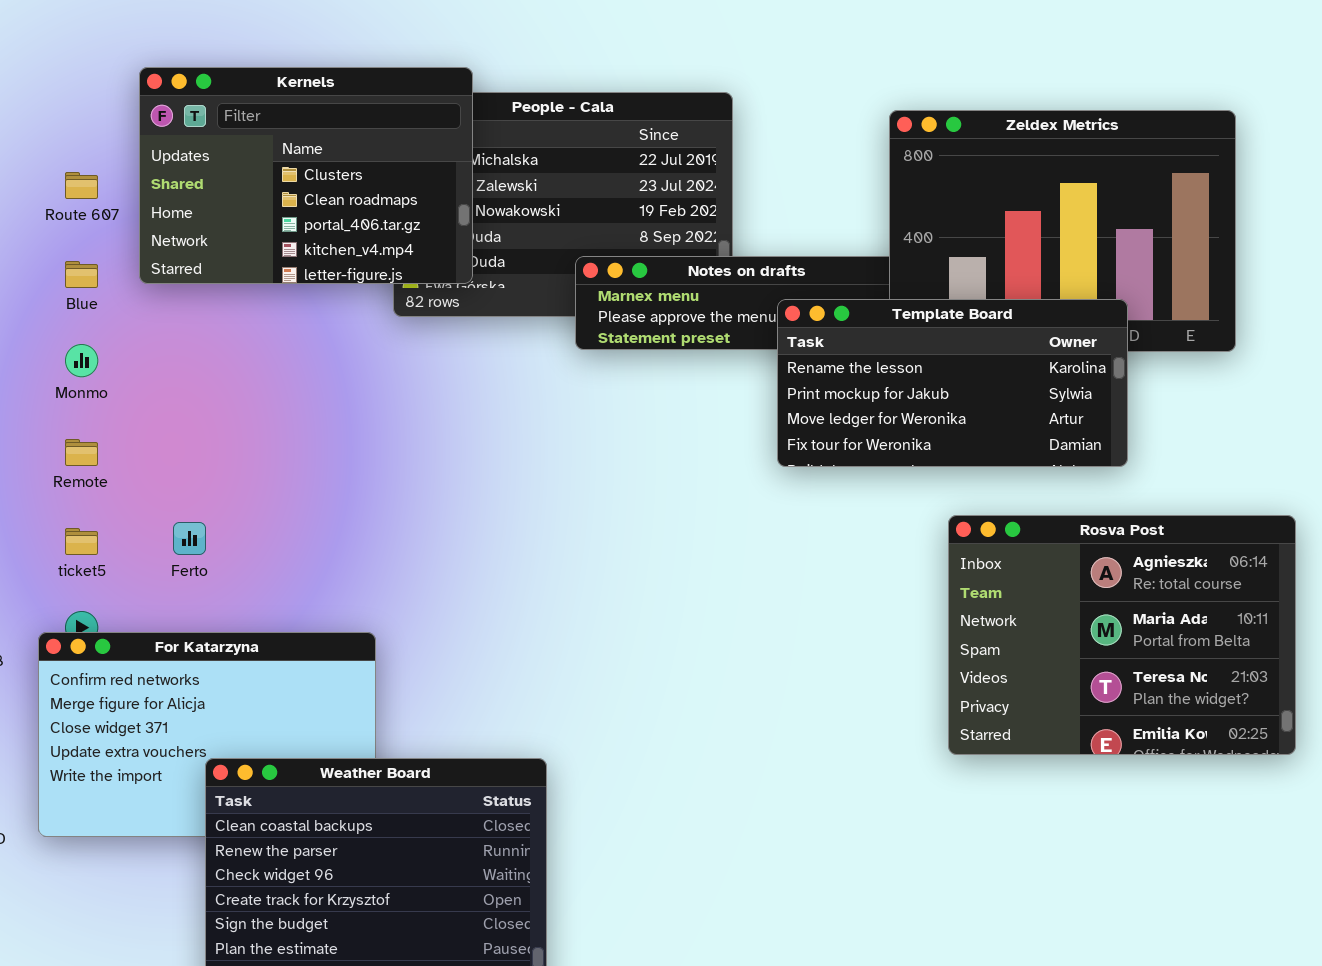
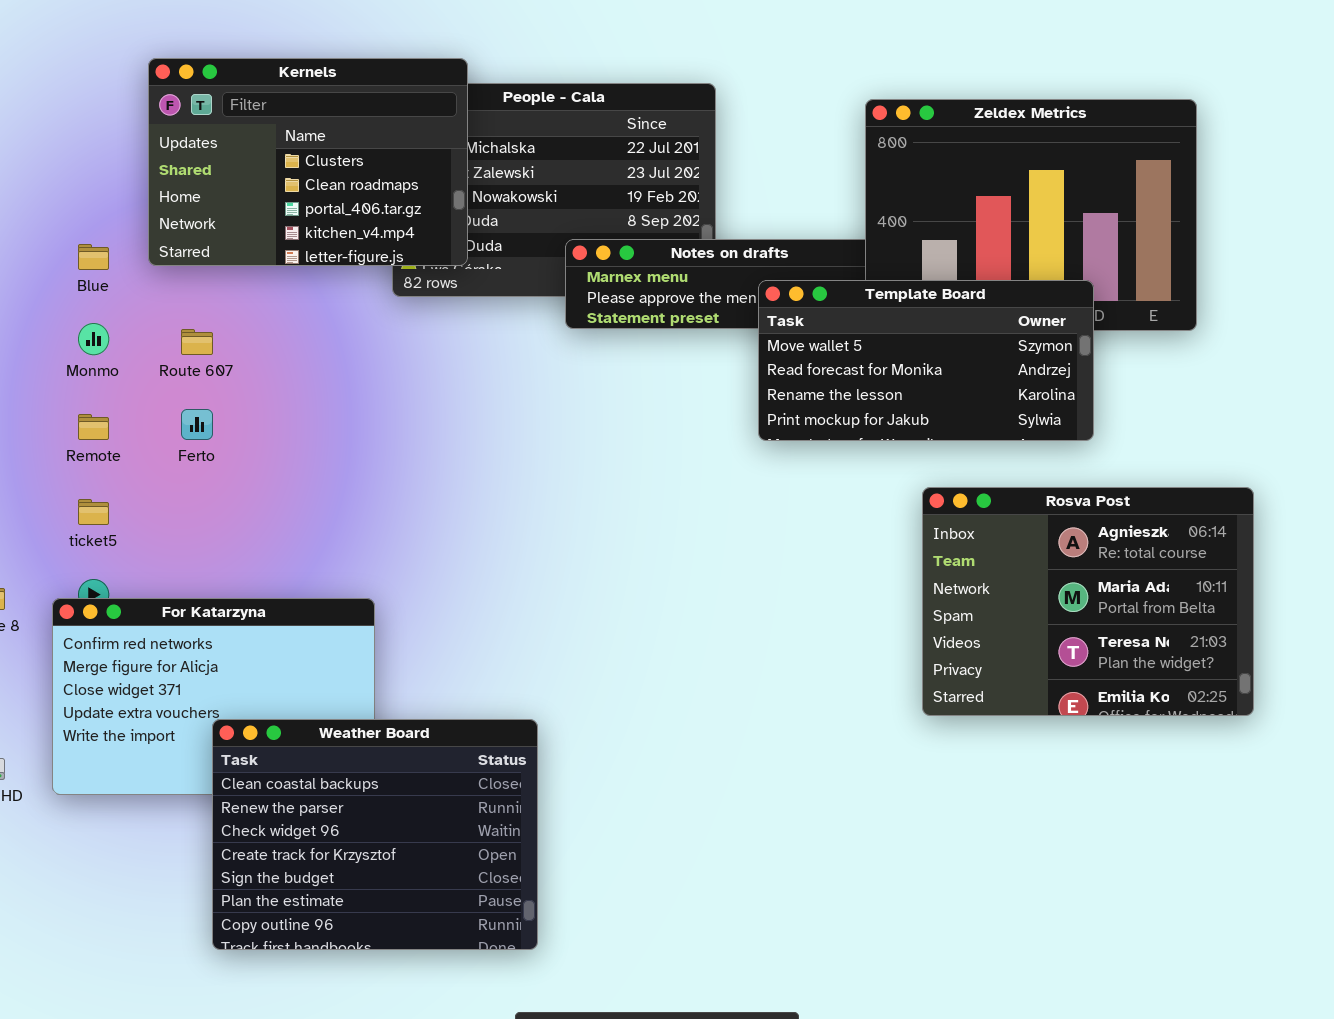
Route 607: [65,172,98,199] -> [181,329,213,355], moved
Template Board: [777,299,1128,467] -> [758,280,1094,441], scrolled up 2 rows
Ferto: [173,522,206,555] -> [181,409,213,440], moved

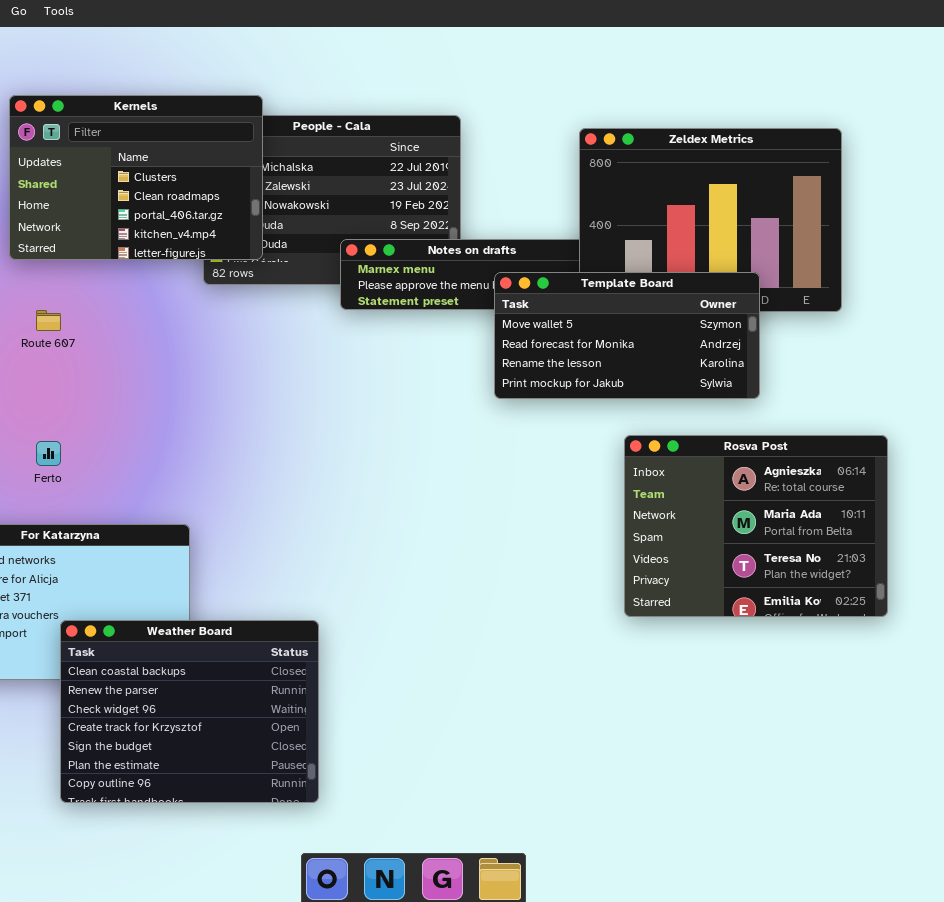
Ferto: [181,409,213,440] -> [36,441,61,466], moved

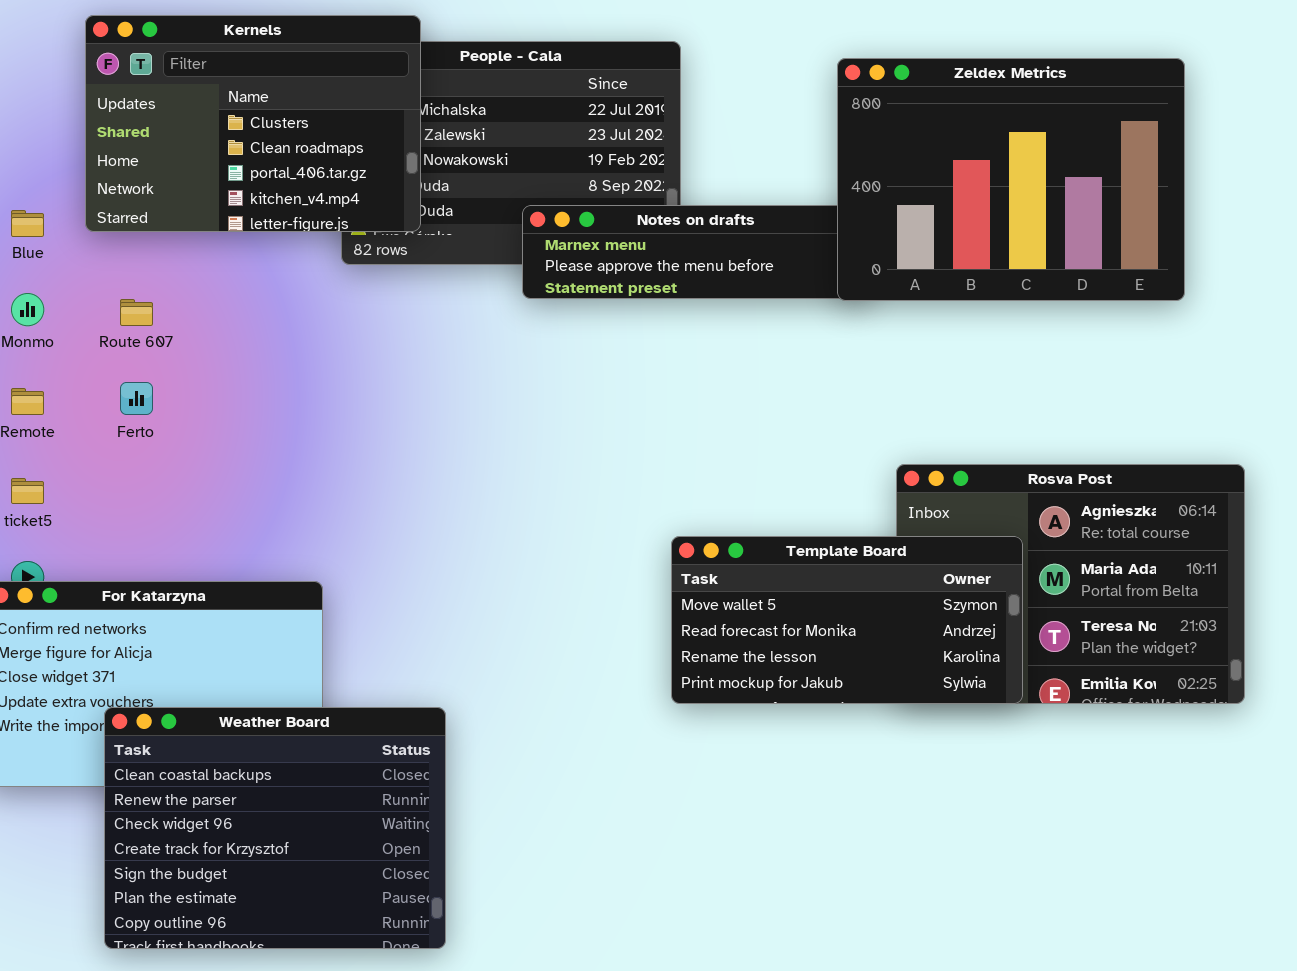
Template Board: [494,272,760,399] -> [671,536,1023,704], moved
Ferto: [36,441,61,466] -> [120,382,153,415], moved
Weather Board: [60,620,319,803] -> [104,707,446,949], moved

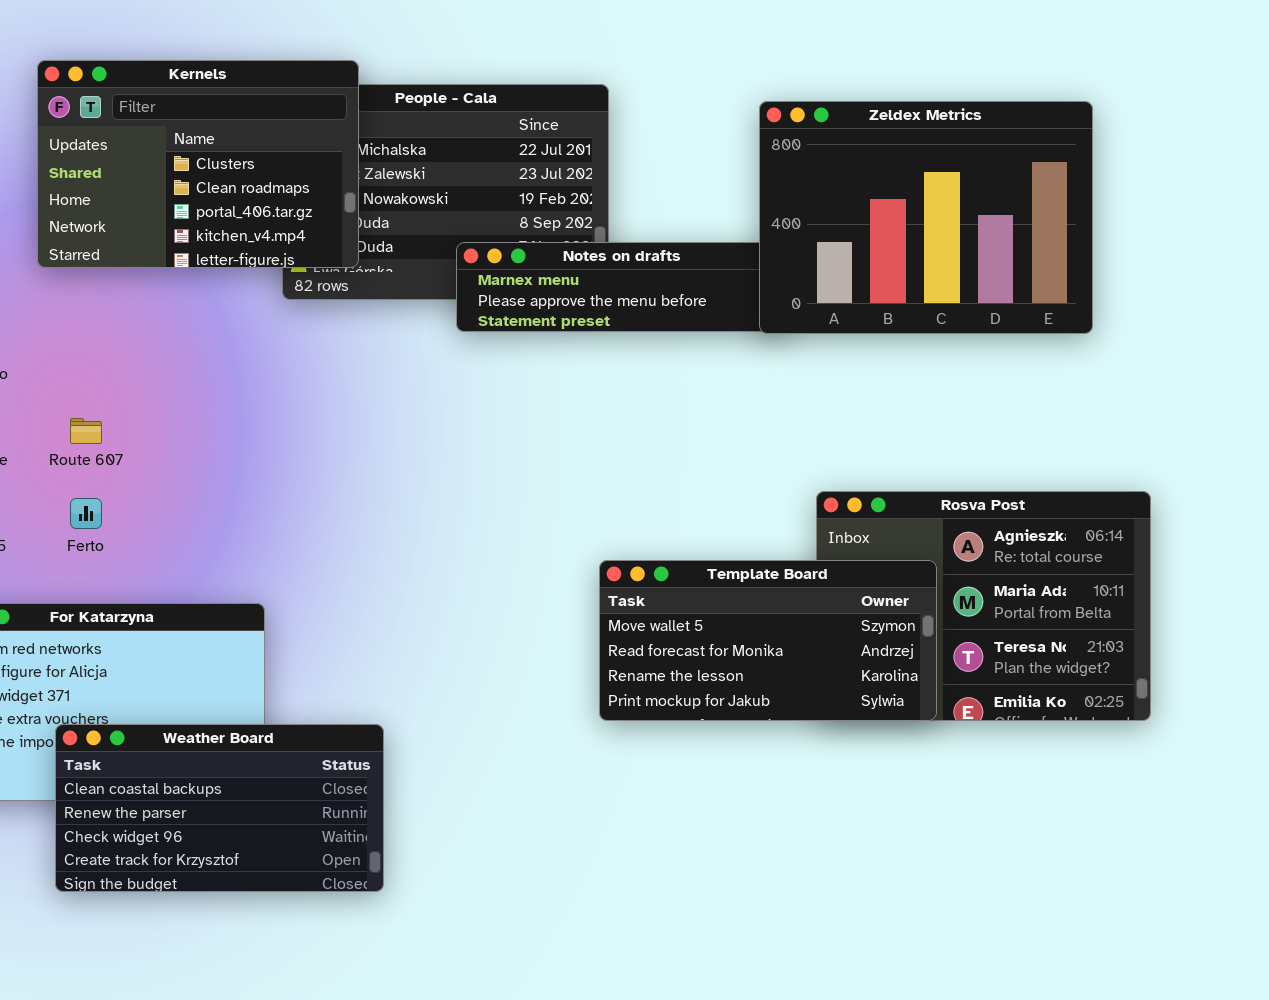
Route 607: [120,299,153,326] -> [70,418,102,444], moved
Ferto: [120,382,153,415] -> [70,498,102,529], moved
Weather Board: [104,707,446,949] -> [55,724,384,892], resized

